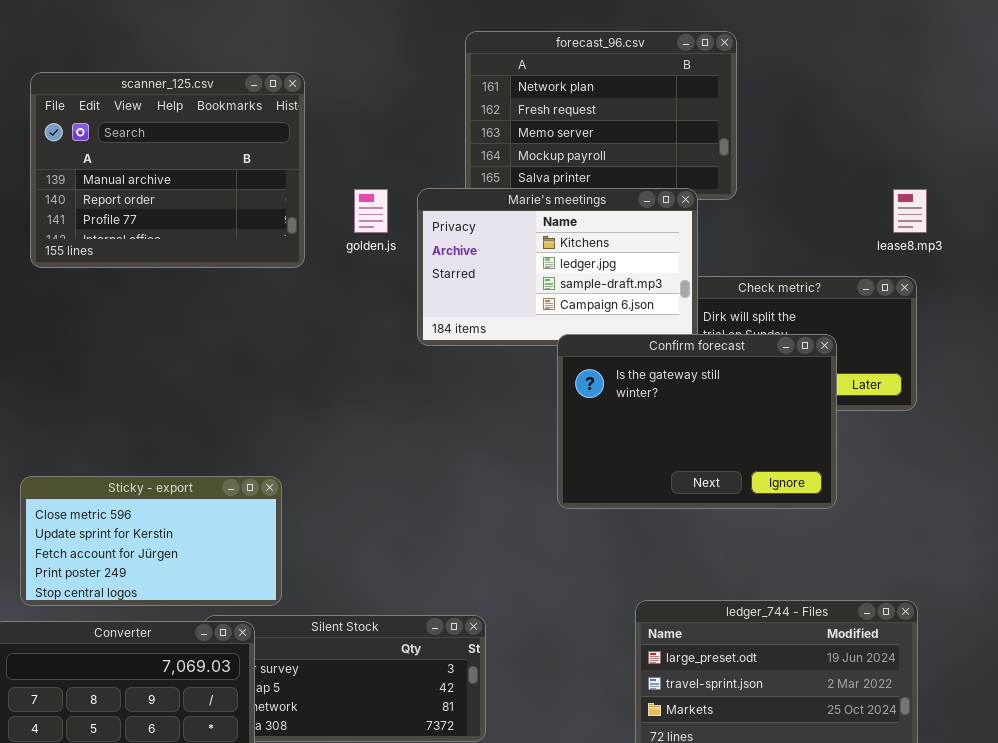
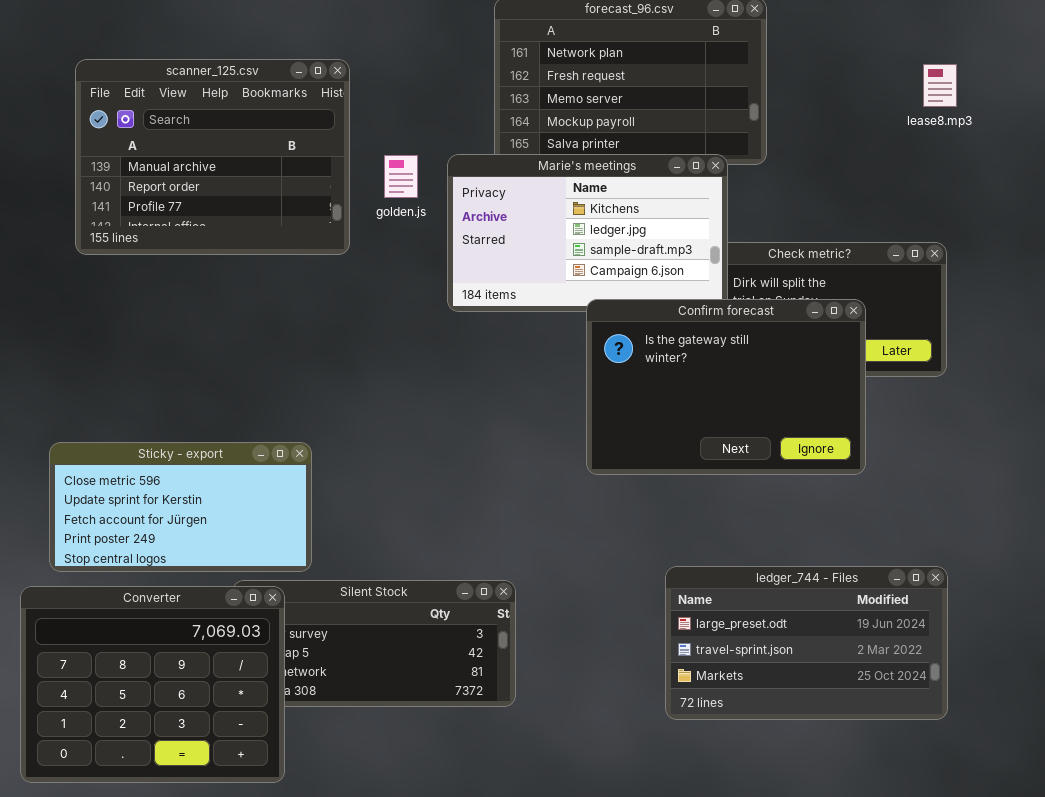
scanner_125.csv: [30,72,305,268] -> [75,59,350,255], moved
lease8.mp3: [893,189,927,233] -> [923,64,957,107], moved

